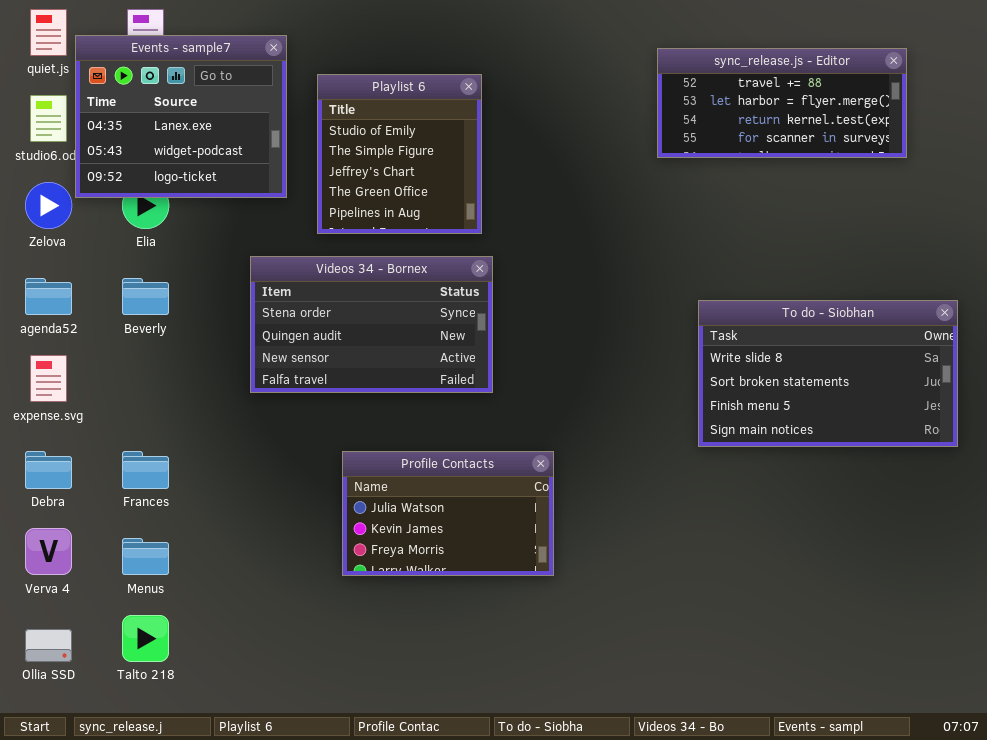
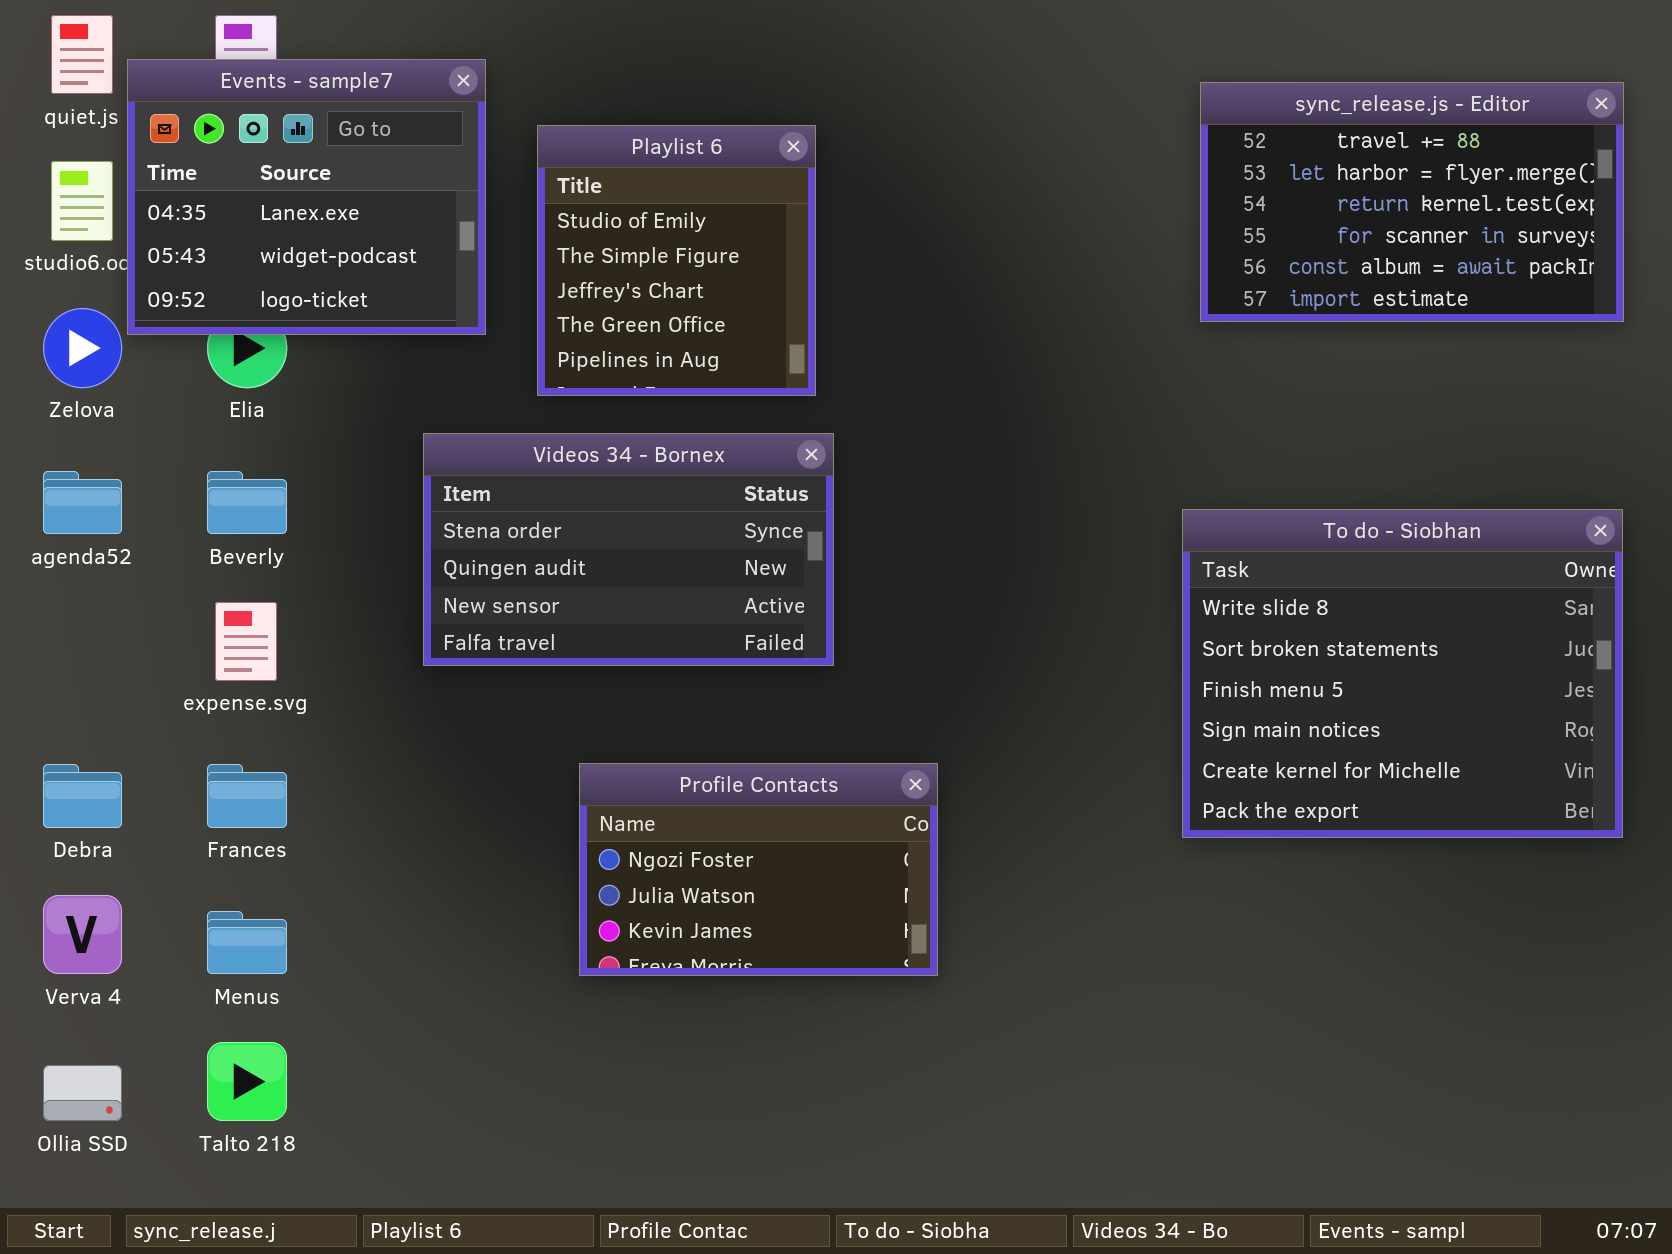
sync_release.js - Editor: [657,48,907,158] -> [1200,82,1624,322], moved, resized
To do - Siobhan: [698,300,958,447] -> [1182,509,1623,838], resized
expense.svg: [30,355,67,402] -> [215,602,277,681], moved
Profile Contacts: [342,451,554,576] -> [579,763,938,976], scrolled up 1 row

